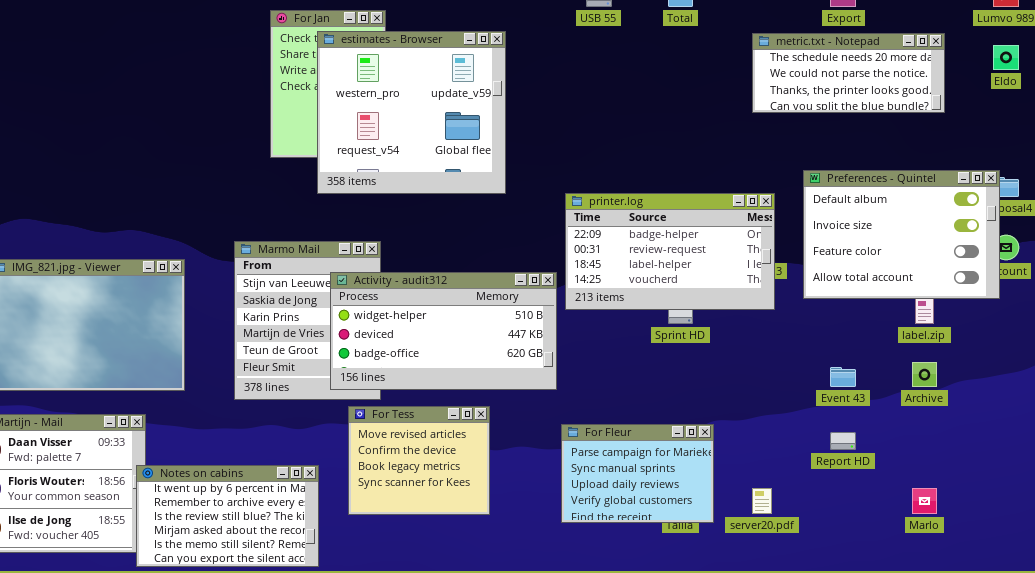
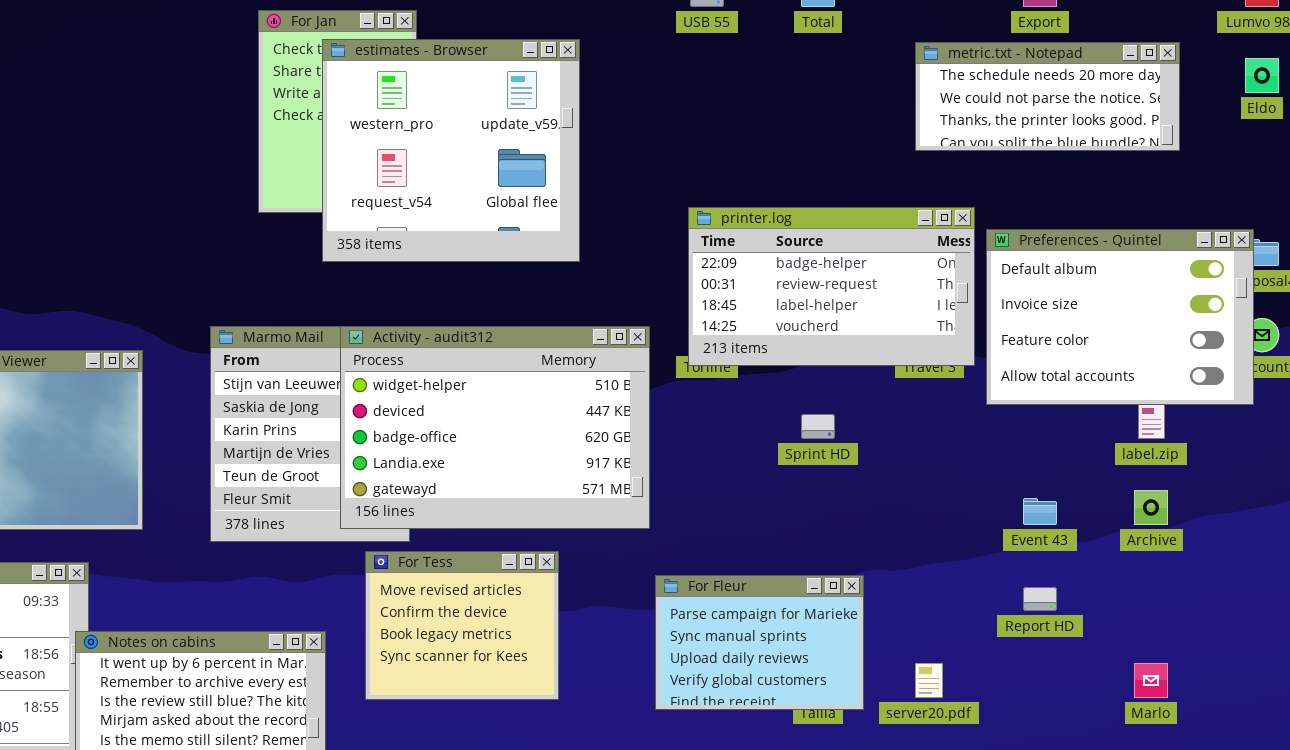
printer.log: [565,193,775,310] -> [688,207,975,366], moved
Activity - audit312: [330,272,557,390] -> [340,326,650,529], resized

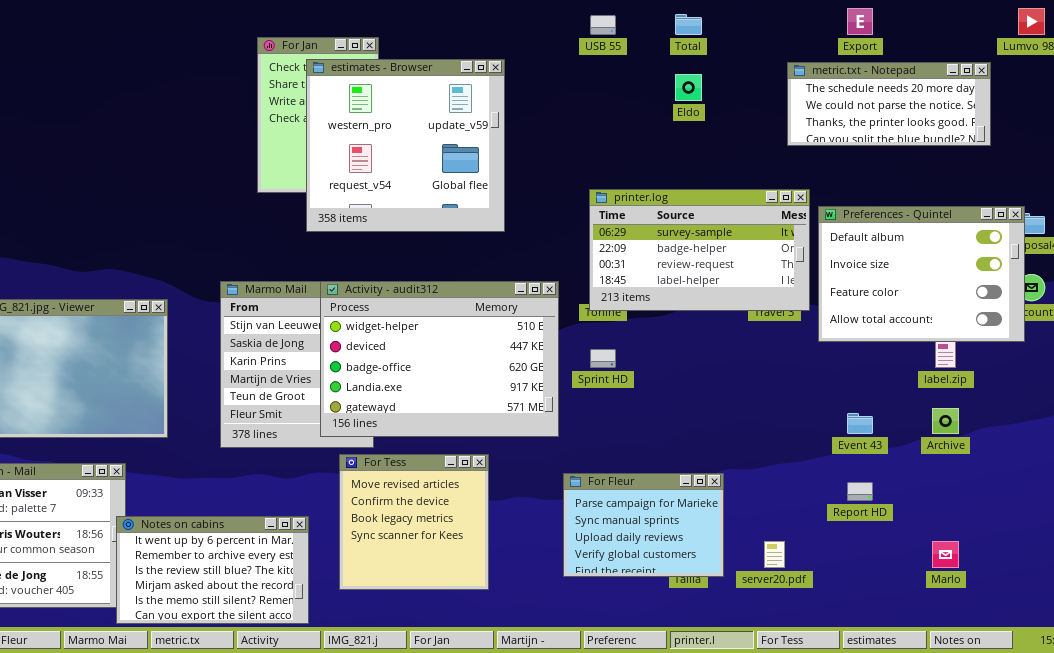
metric.txt - Notepad: [915,42,1180,151] -> [787,62,991,146], moved
Eldo: [1245,58,1279,93] -> [675,74,702,101], moved
printer.log: [688,207,975,366] -> [589,189,810,311], scrolled up 1 row
Sprint HD: [801,414,835,439] -> [590,349,616,368], moved
For Tess: [365,551,559,700] -> [339,454,489,590], resized

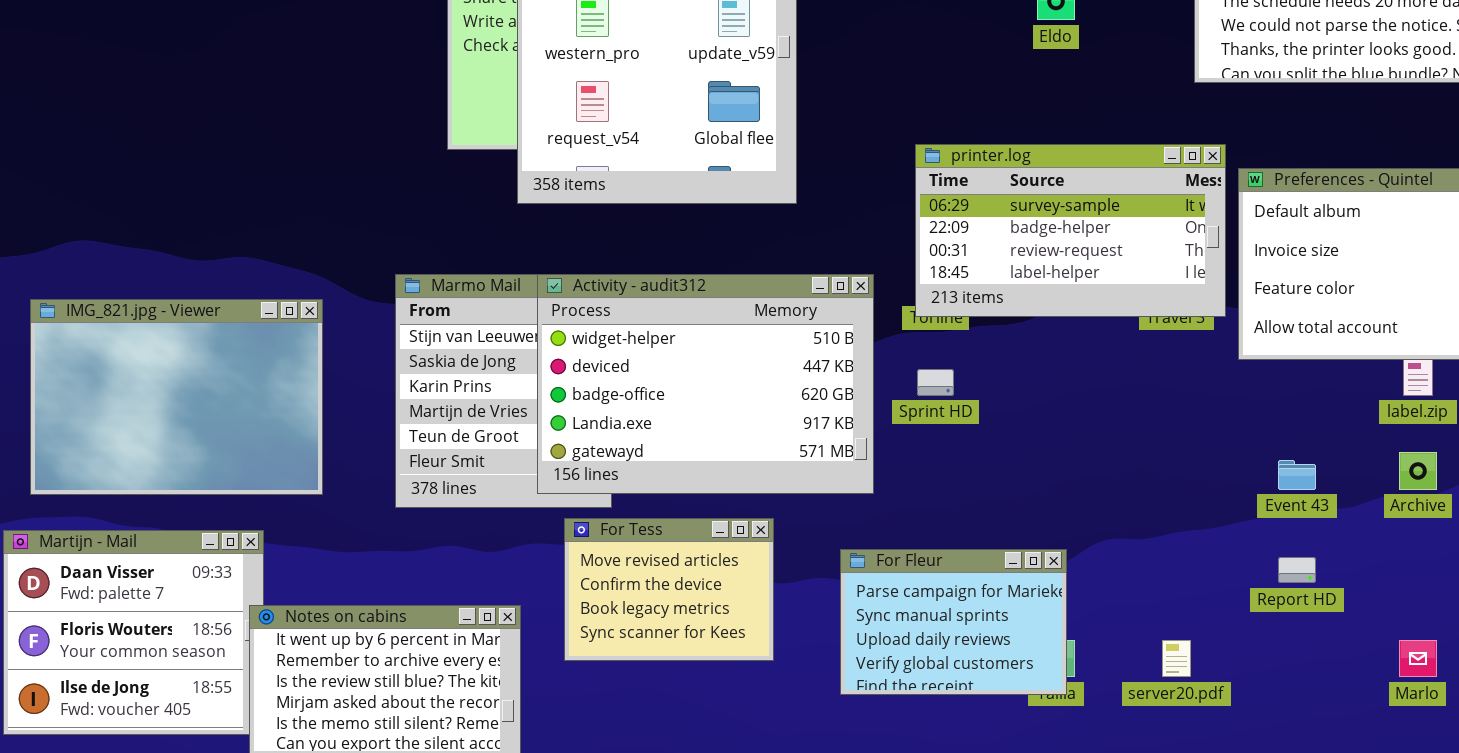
For Tess: [339,454,489,590] -> [564,518,774,661], resized
For Fleur: [563,473,724,577] -> [840,549,1067,695], moved

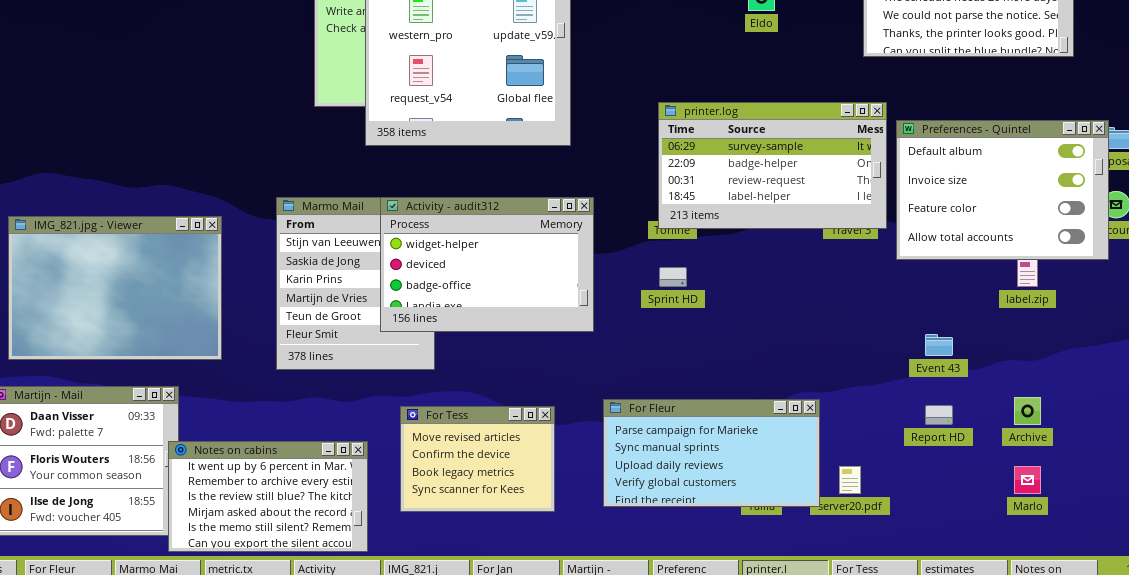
Activity - audit312: [537,274,874,494] -> [380,197,594,332], resized
Archive: [1399,452,1437,490] -> [1014,397,1041,425], moved
For Tess: [564,518,774,661] -> [400,406,555,512], moved
For Fleur: [840,549,1067,695] -> [603,399,820,507], resized

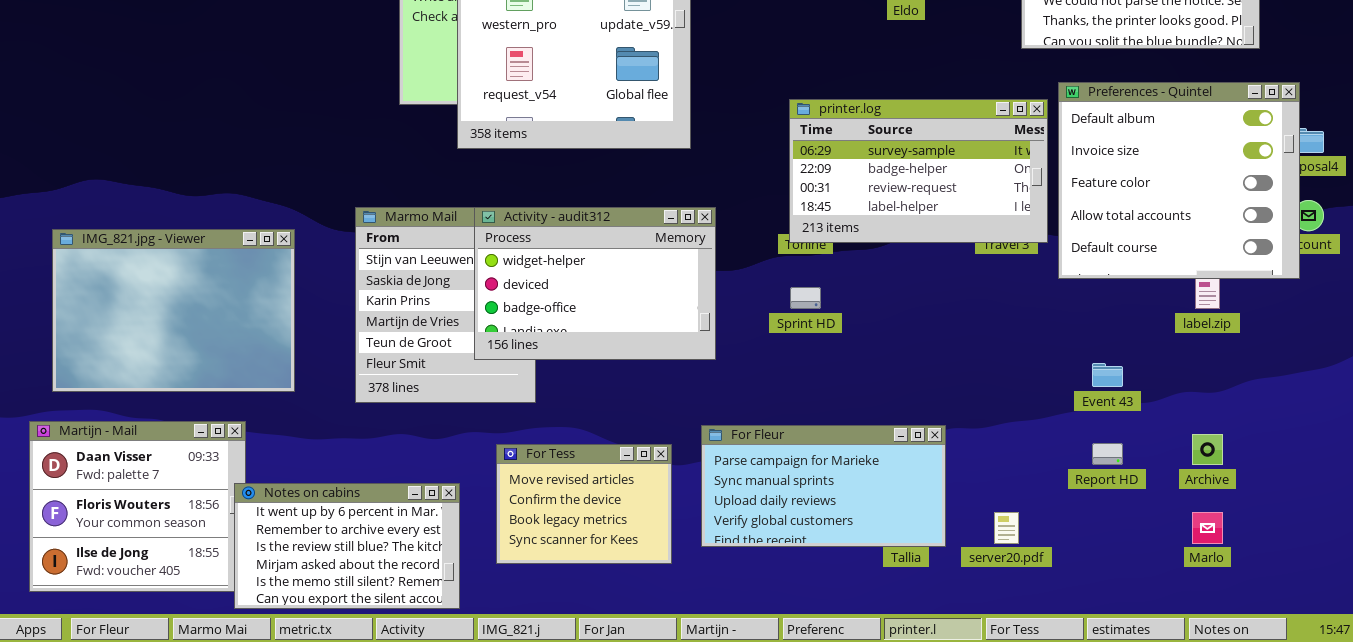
Preferences - Quintel: [896,120,1109,260] -> [1058,82,1300,279], resized
For Fleur: [603,399,820,507] -> [701,425,946,547], moved

